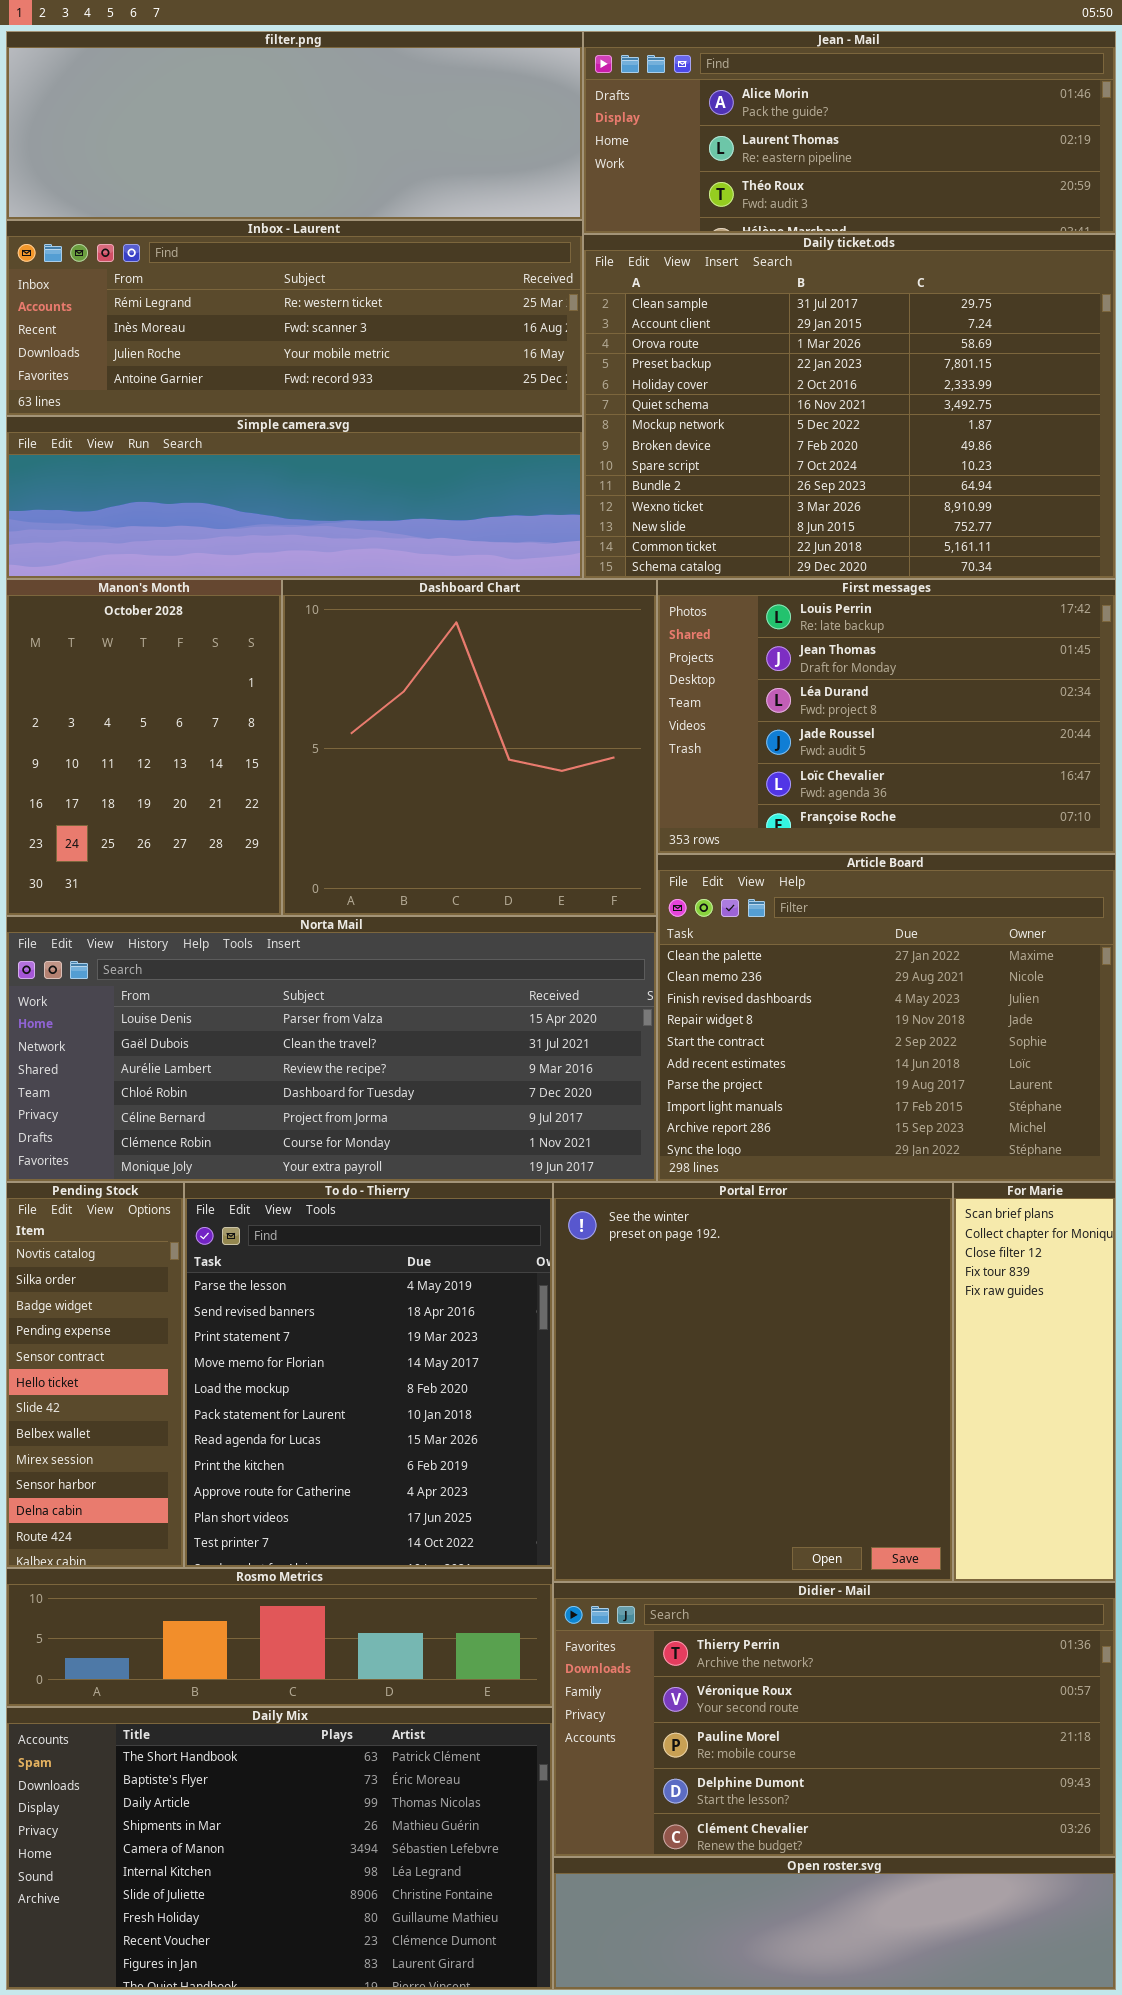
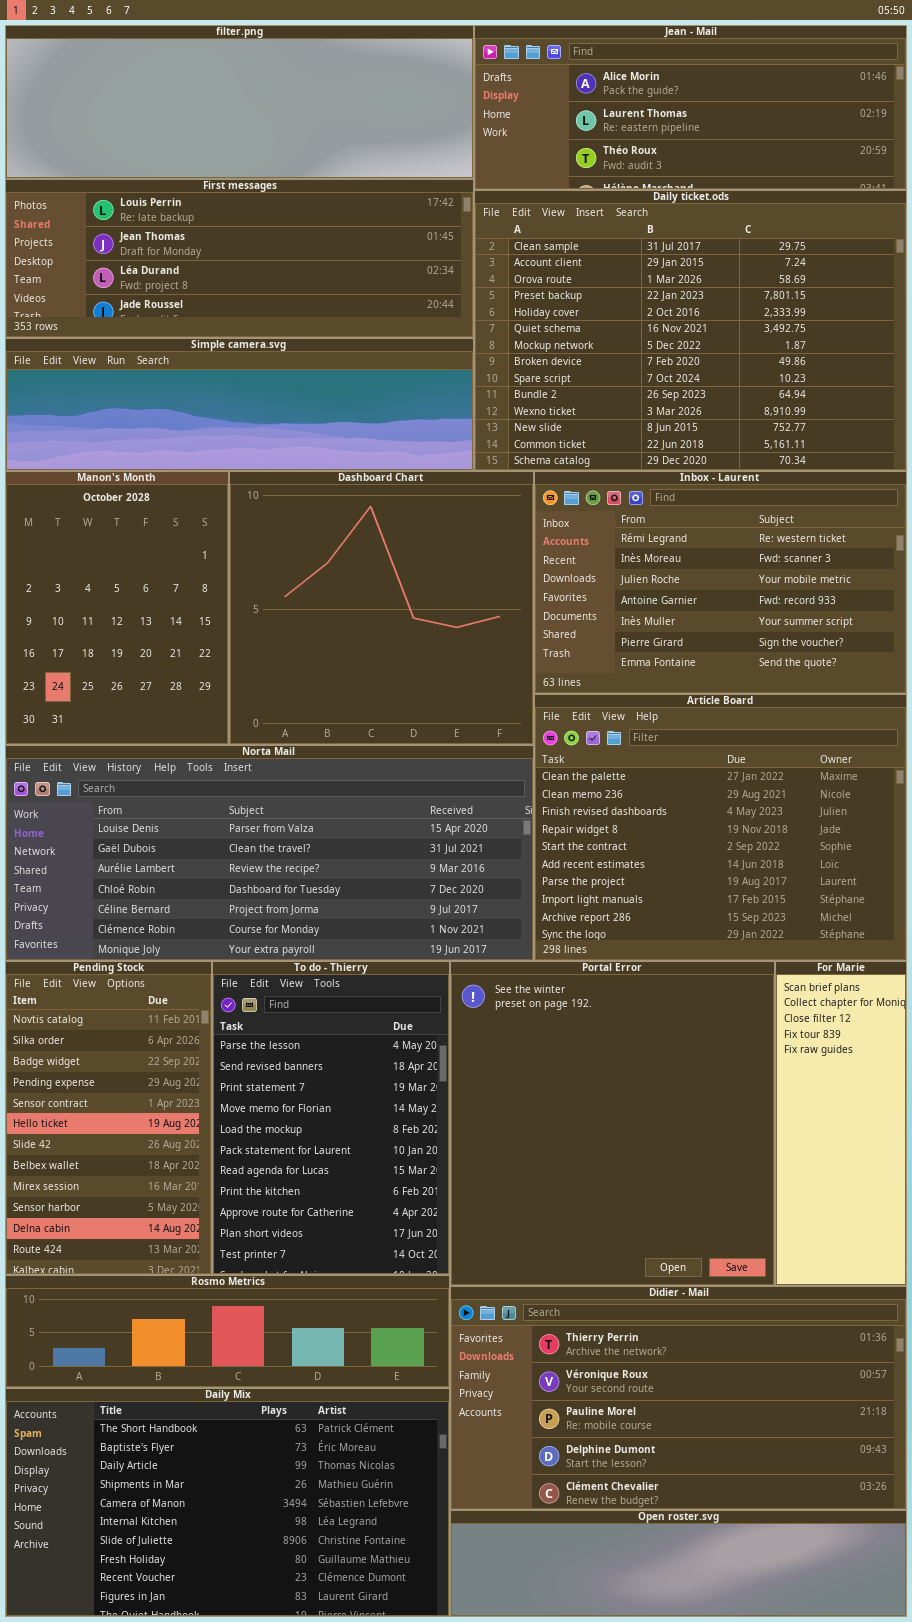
Inbox - Laurent: [6,220,583,416] -> [534,471,907,694], moved, resized
First messages: [657,579,1116,854] -> [5,179,474,338], moved, resized
Pending Stock: [6,1182,184,1568] -> [5,961,212,1275], resized
To do - Thierry: [184,1182,553,1568] -> [212,961,450,1275], resized

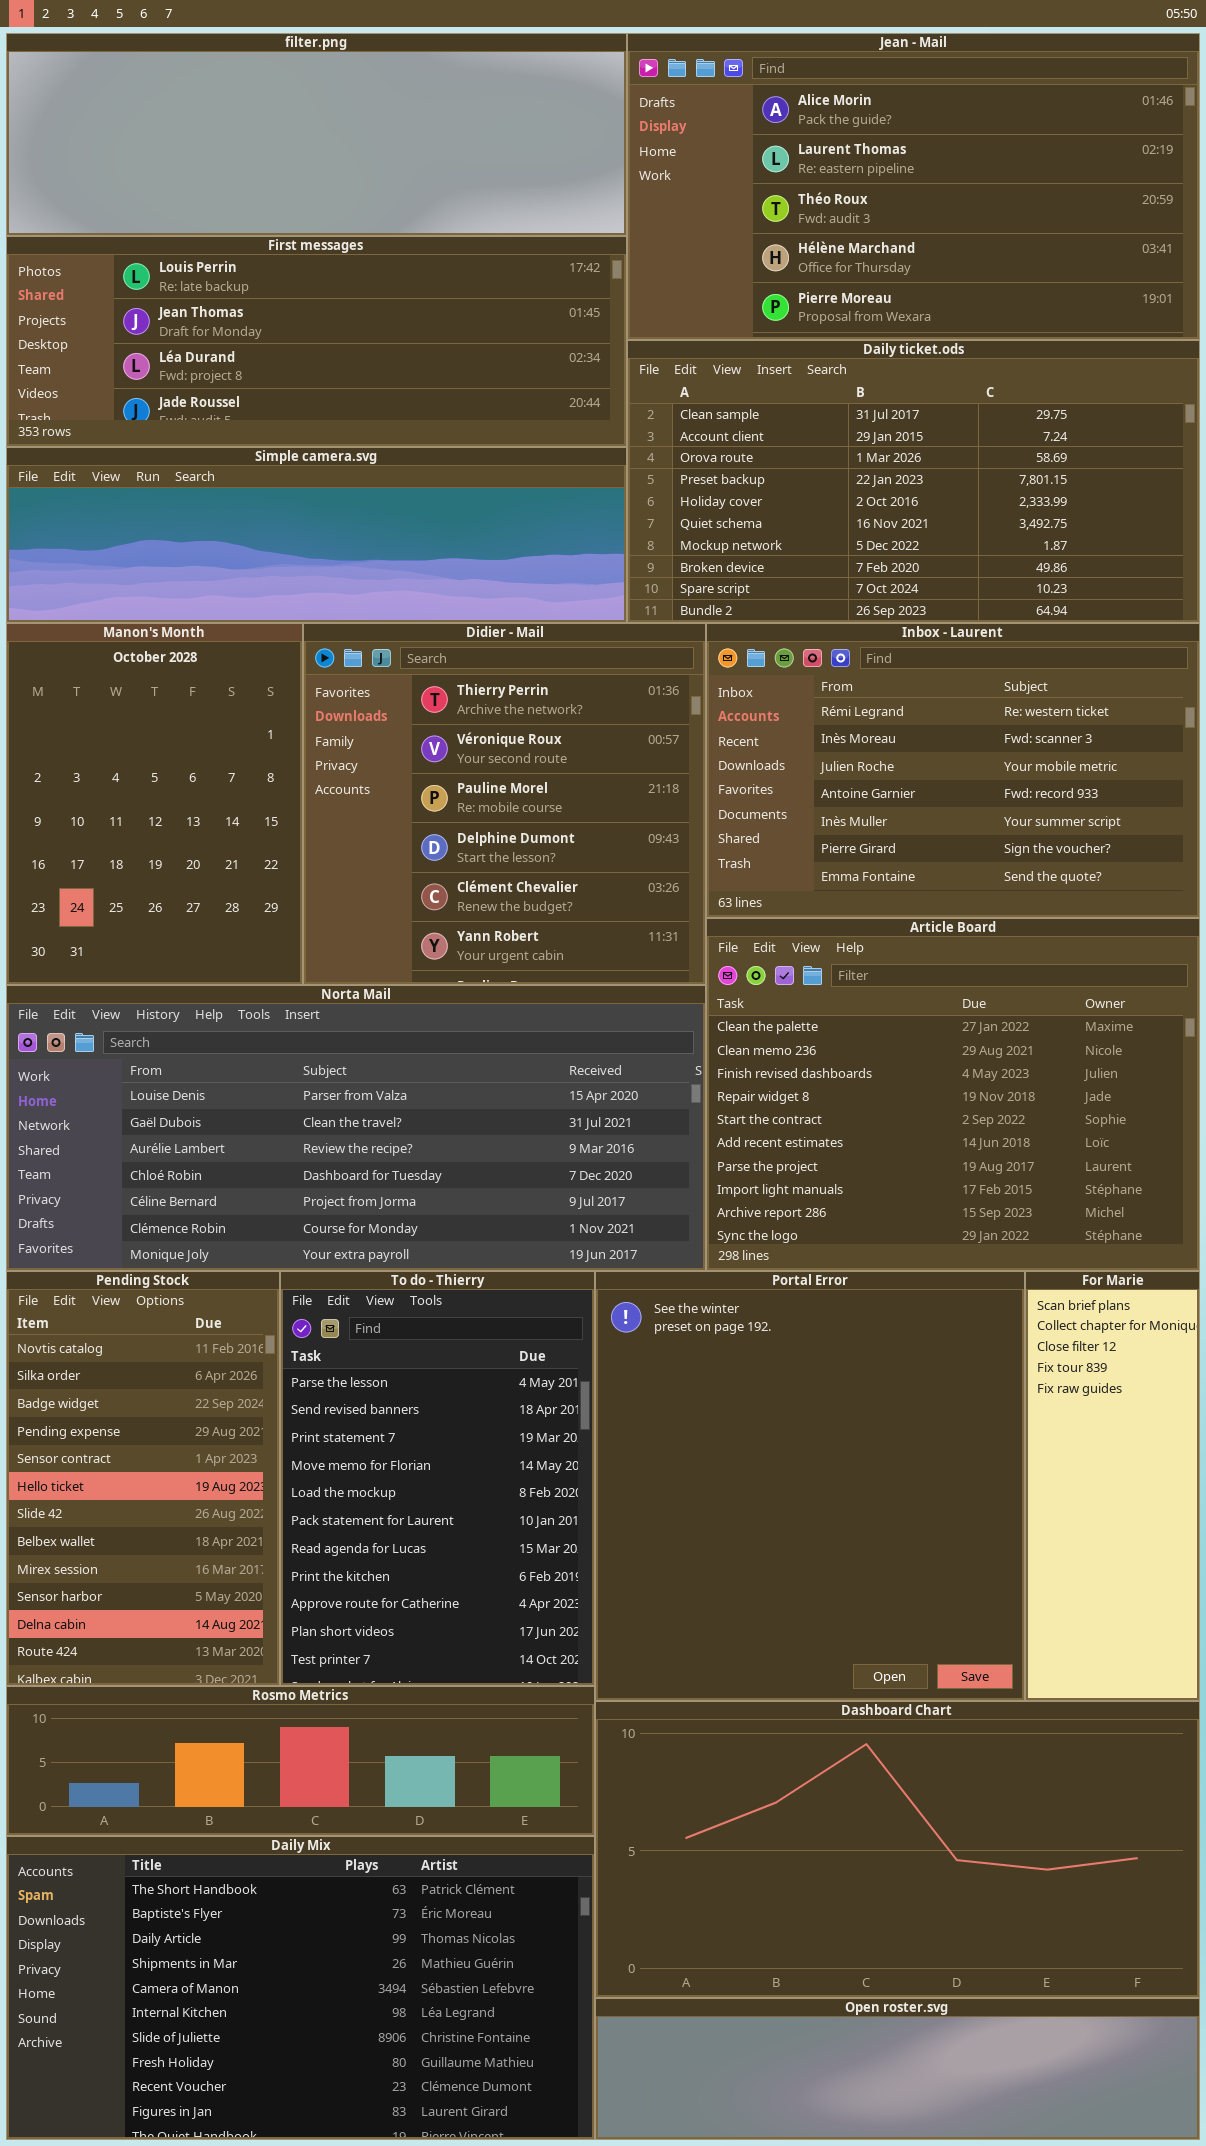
Jean - Mail: [474,25,907,190] -> [627,33,1200,340], resized
Daily ticket.ods: [474,190,907,471] -> [627,340,1200,623], resized
Dashboard Chart: [229,471,534,745] -> [595,1701,1200,1998], moved, resized
Didier - Mail: [450,1286,907,1510] -> [303,623,706,985], moved, resized

